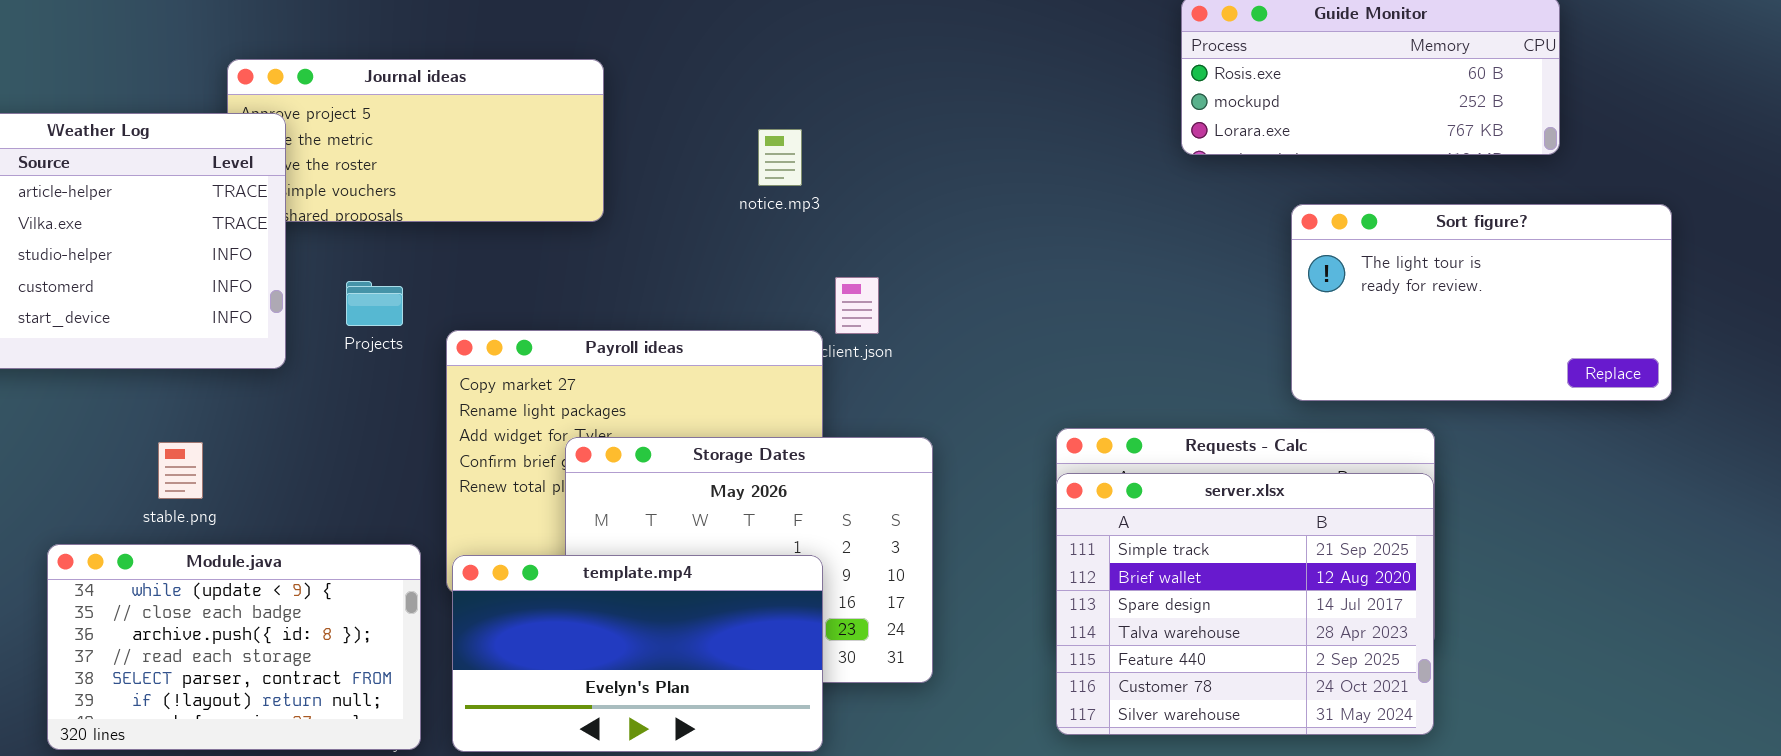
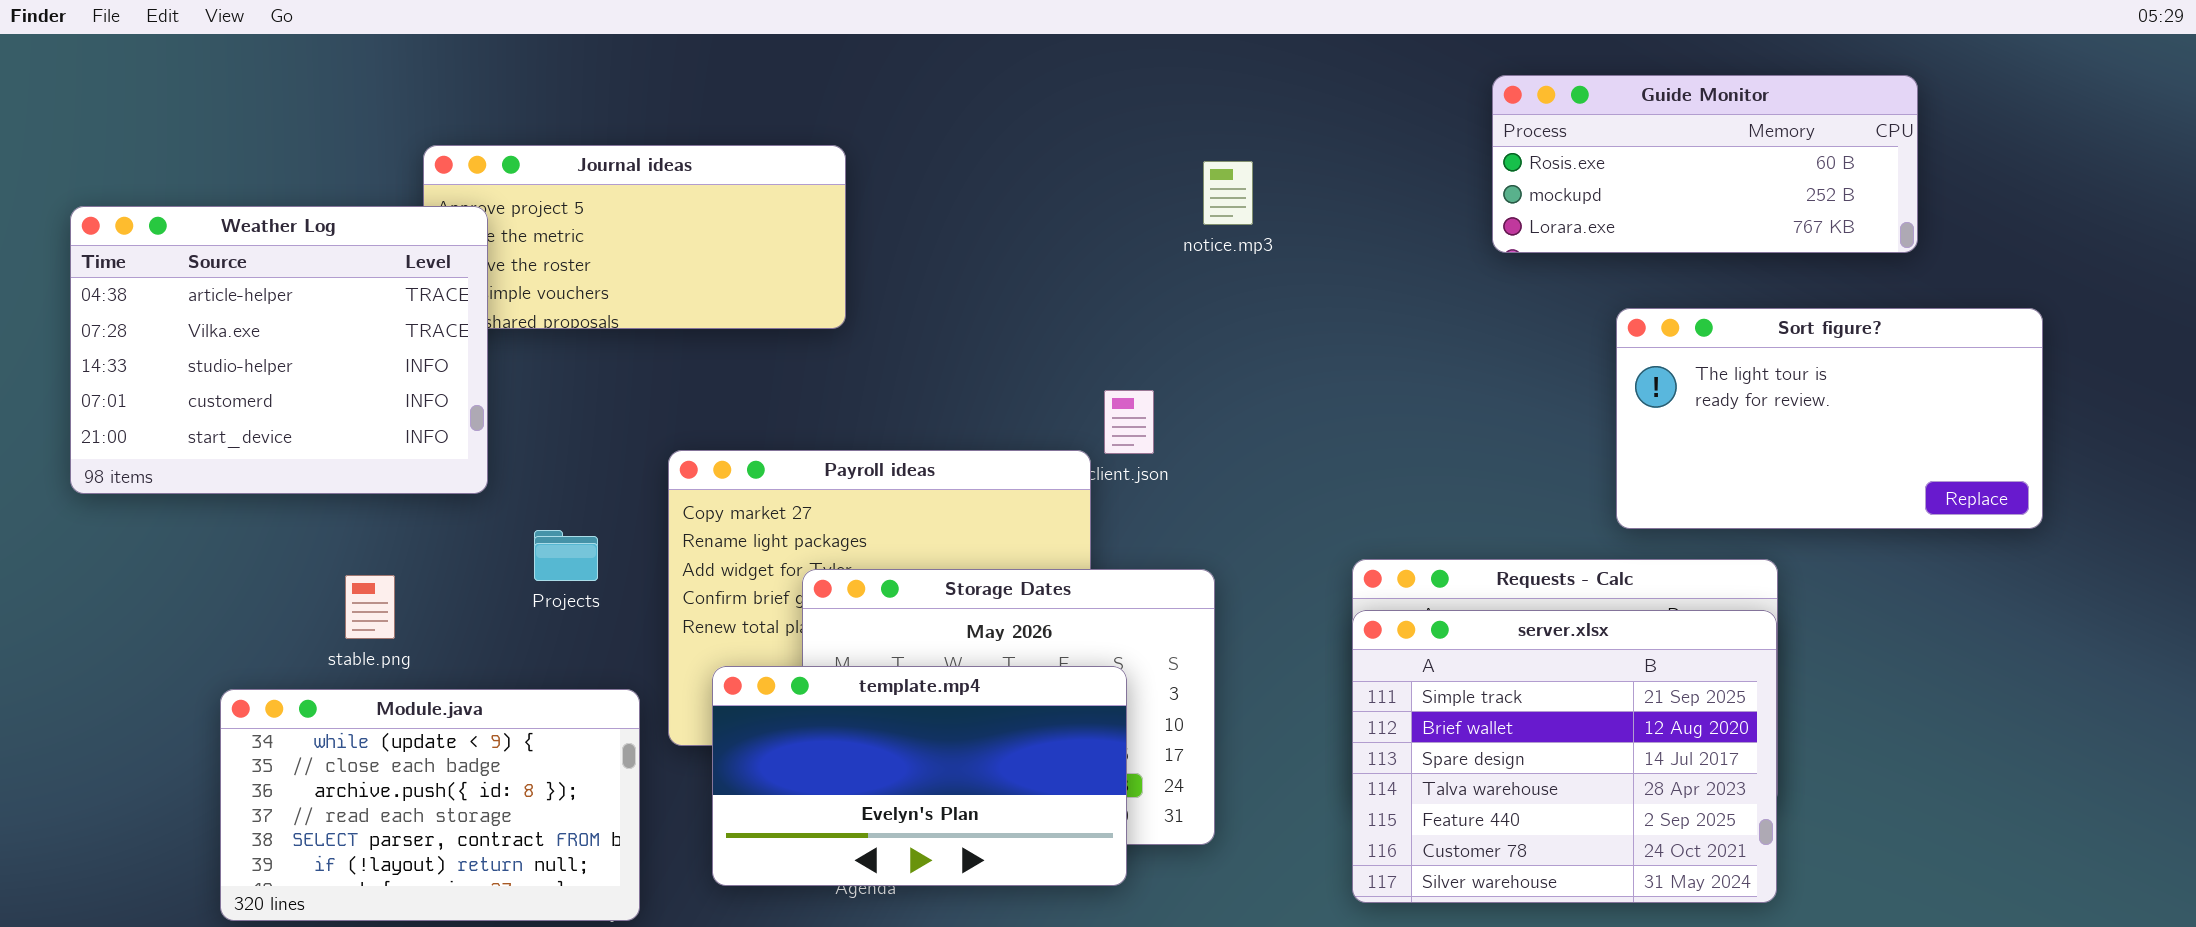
notice.mp3: [758,129,802,186] -> [1203,161,1253,225], moved
Projects: [346,281,403,326] -> [534,530,598,581], moved
template.mp4: [452,555,823,752] -> [712,666,1127,886], moved

